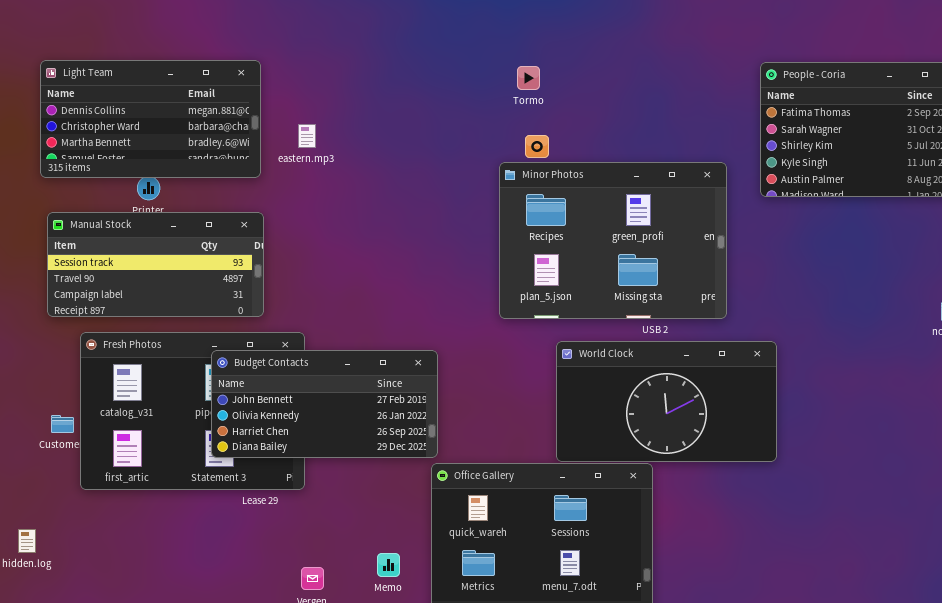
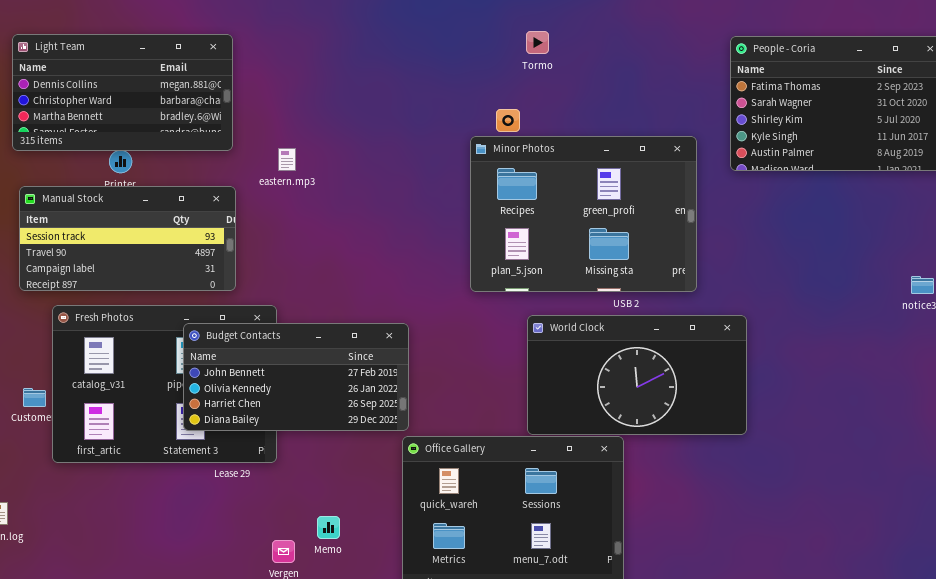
Tormo: [517,66,540,90] -> [526,31,549,54], moved
eastern.mp3: [298,124,316,148] -> [278,148,296,171], moved
Memo: [377,553,400,577] -> [317,516,340,539], moved

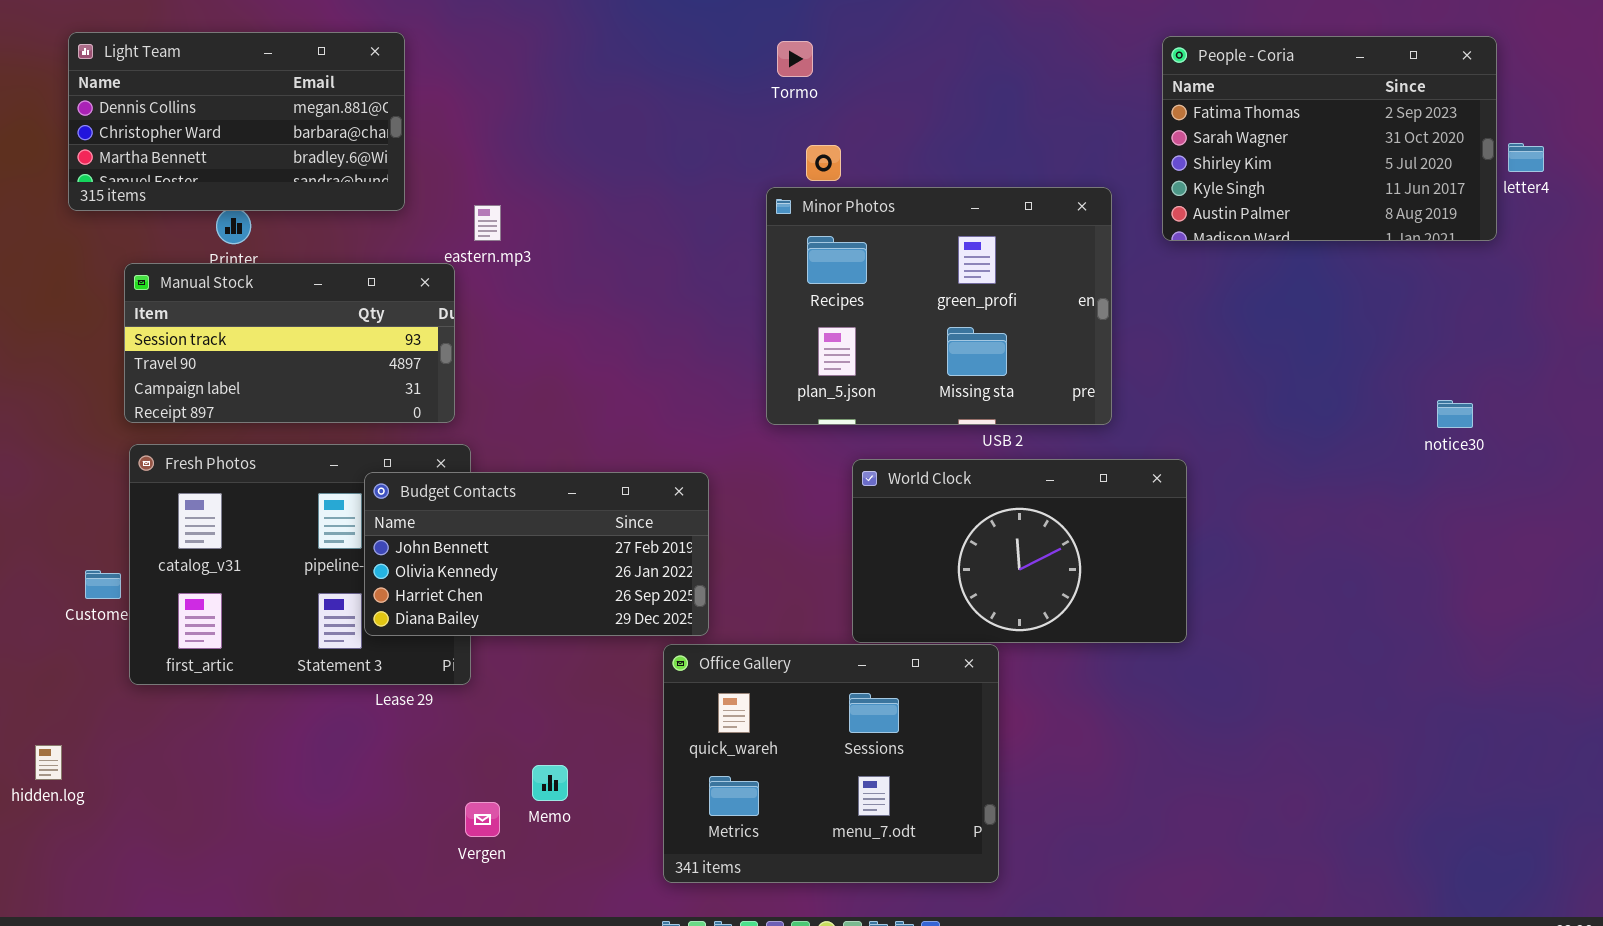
Tormo: [526,31,549,54] -> [777,41,813,77], moved
Manual Stock: [19,186,236,291] -> [124,263,455,423], moved
Budget Contacts: [183,323,409,431] -> [364,472,709,636], moved

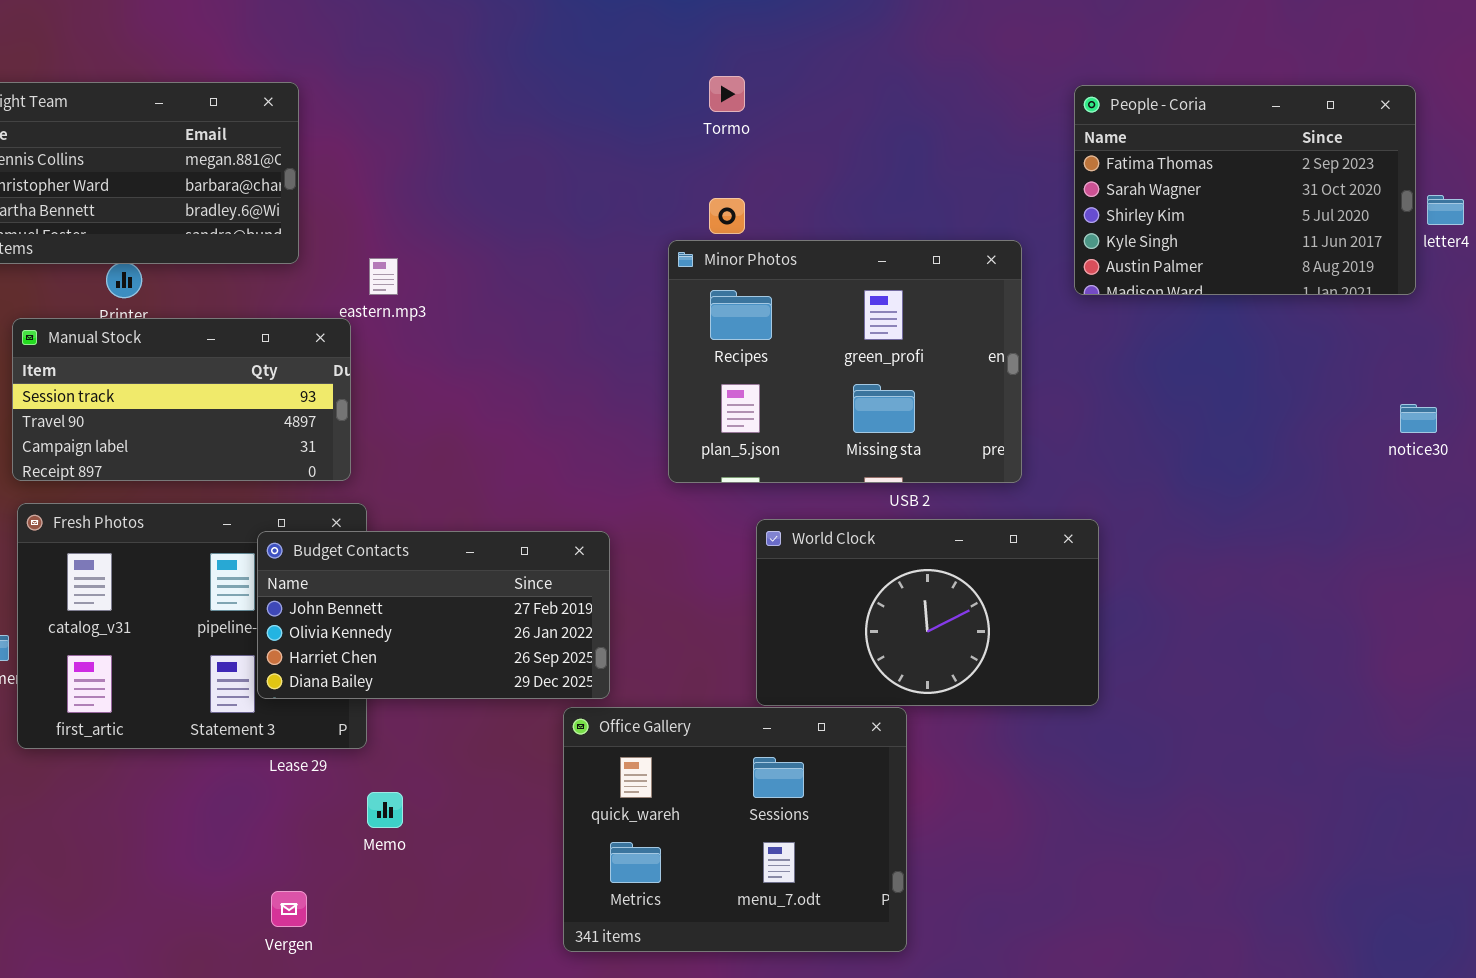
Tormo: [777,41,813,77] -> [709,76,745,112], moved
notice30: [1437,400,1473,428] -> [1400,404,1437,433], moved
Memo: [532,765,568,801] -> [367,792,403,828], moved
Vergen: [465,802,500,837] -> [271,891,307,927], moved

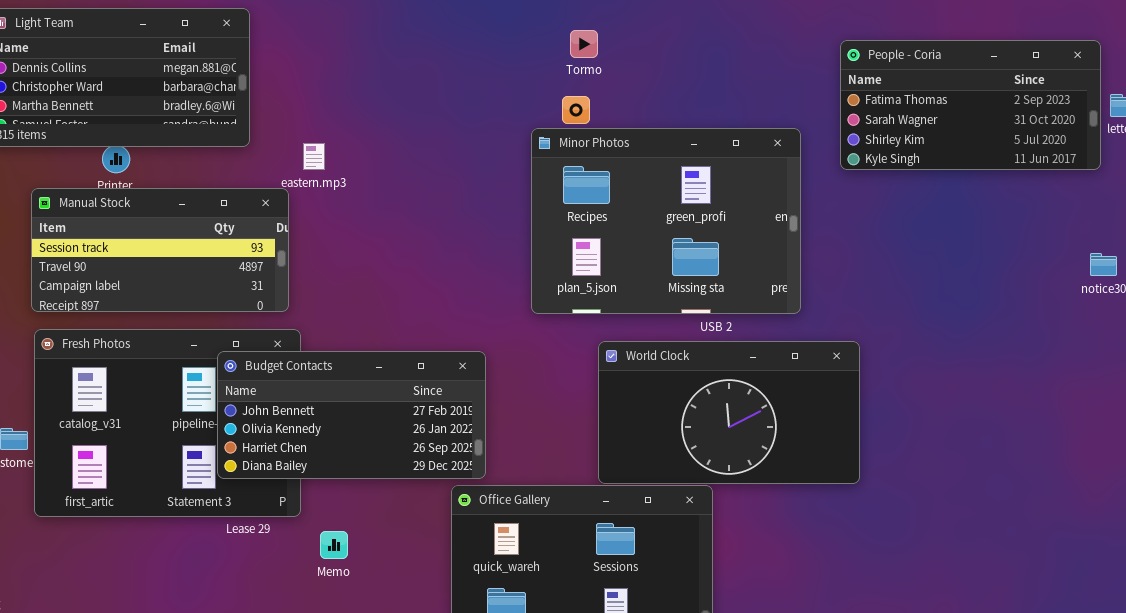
Tormo: [709,76,745,112] -> [570,30,598,58], moved
People - Coria: [1074,85,1416,295] -> [840,40,1101,170], resized
Memo: [367,792,403,828] -> [320,531,348,559], moved

